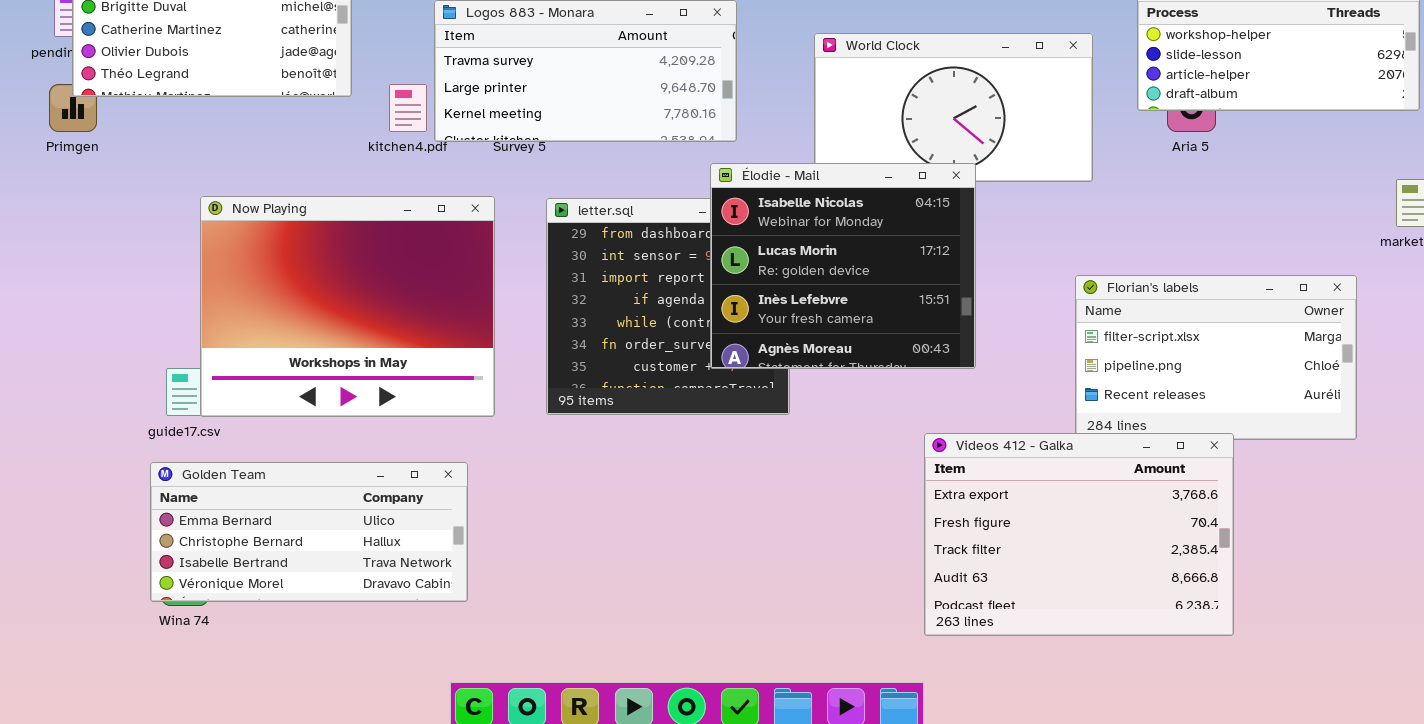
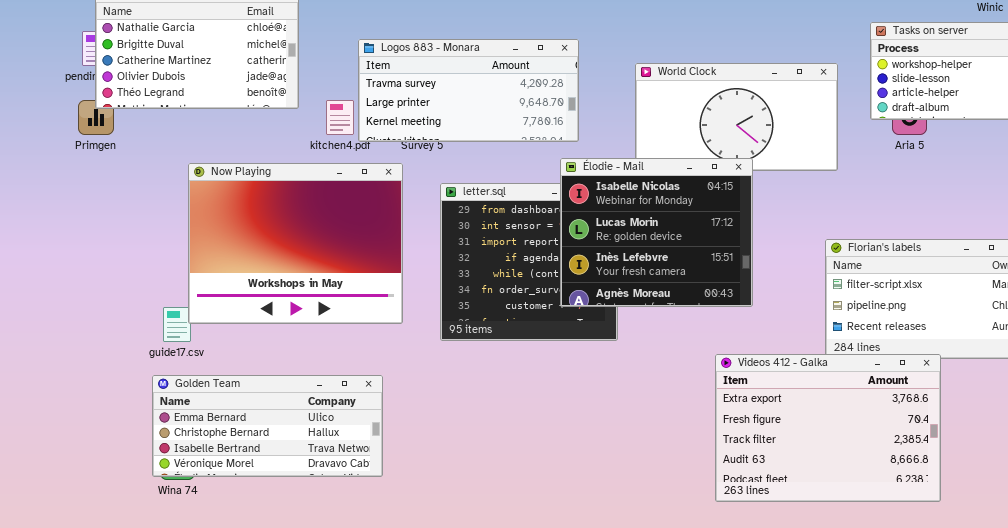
Now Playing: [200,196,495,417] -> [188,163,403,324], moved

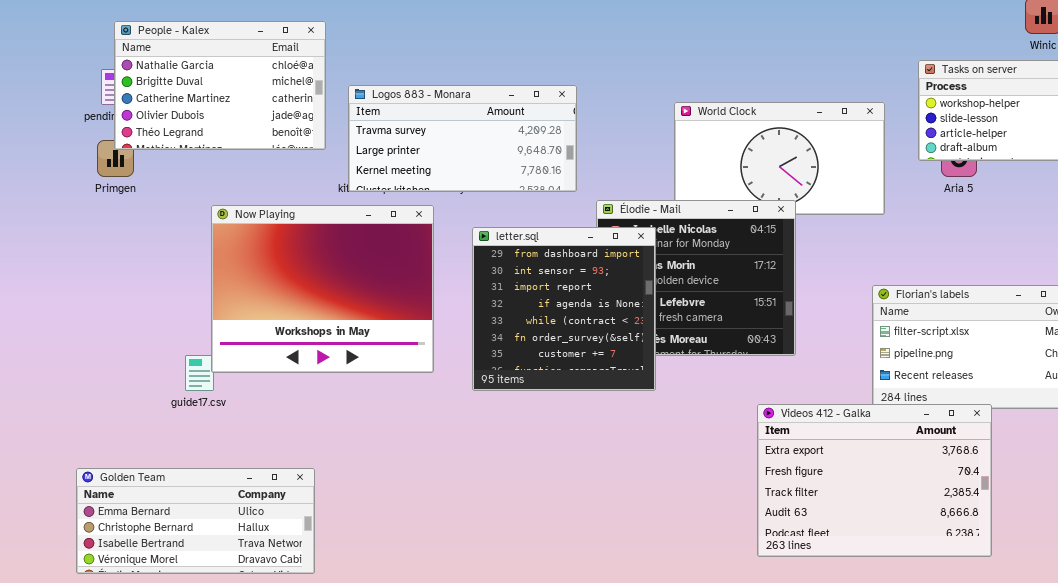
Logos 883 - Monara: [358,39,579,142] -> [348,85,577,192], moved
letter.sql: [440,183,618,341] -> [472,227,656,391], raised
Golden Team: [152,375,383,477] -> [76,468,315,574], moved

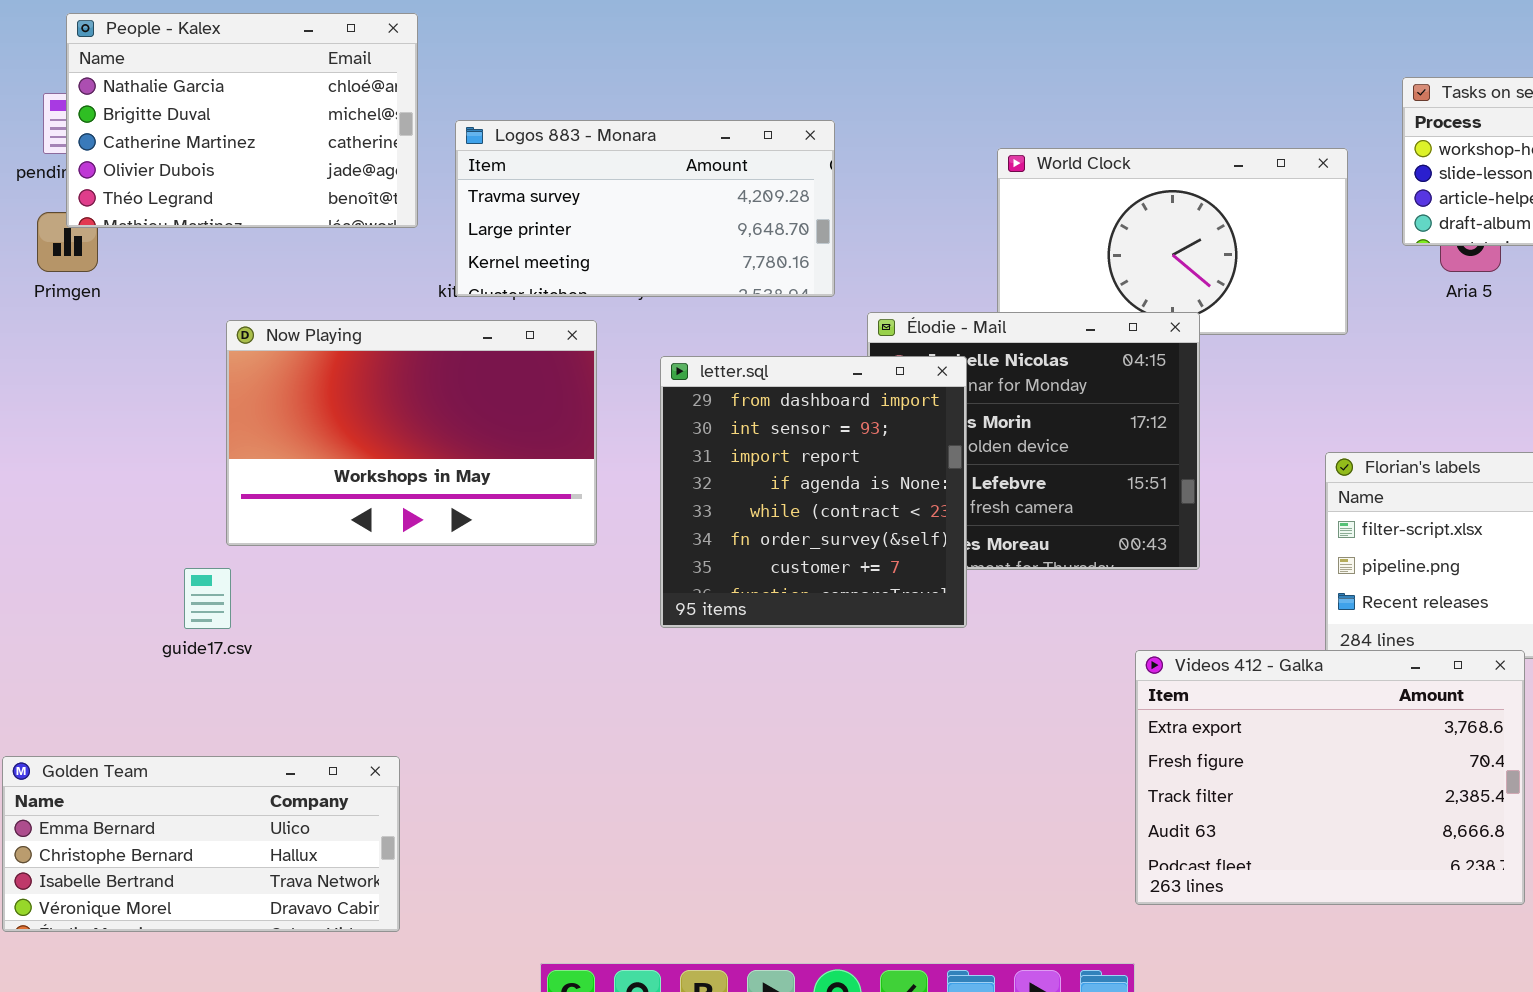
Now Playing: [211,205,434,373] -> [226,320,597,546], resized

